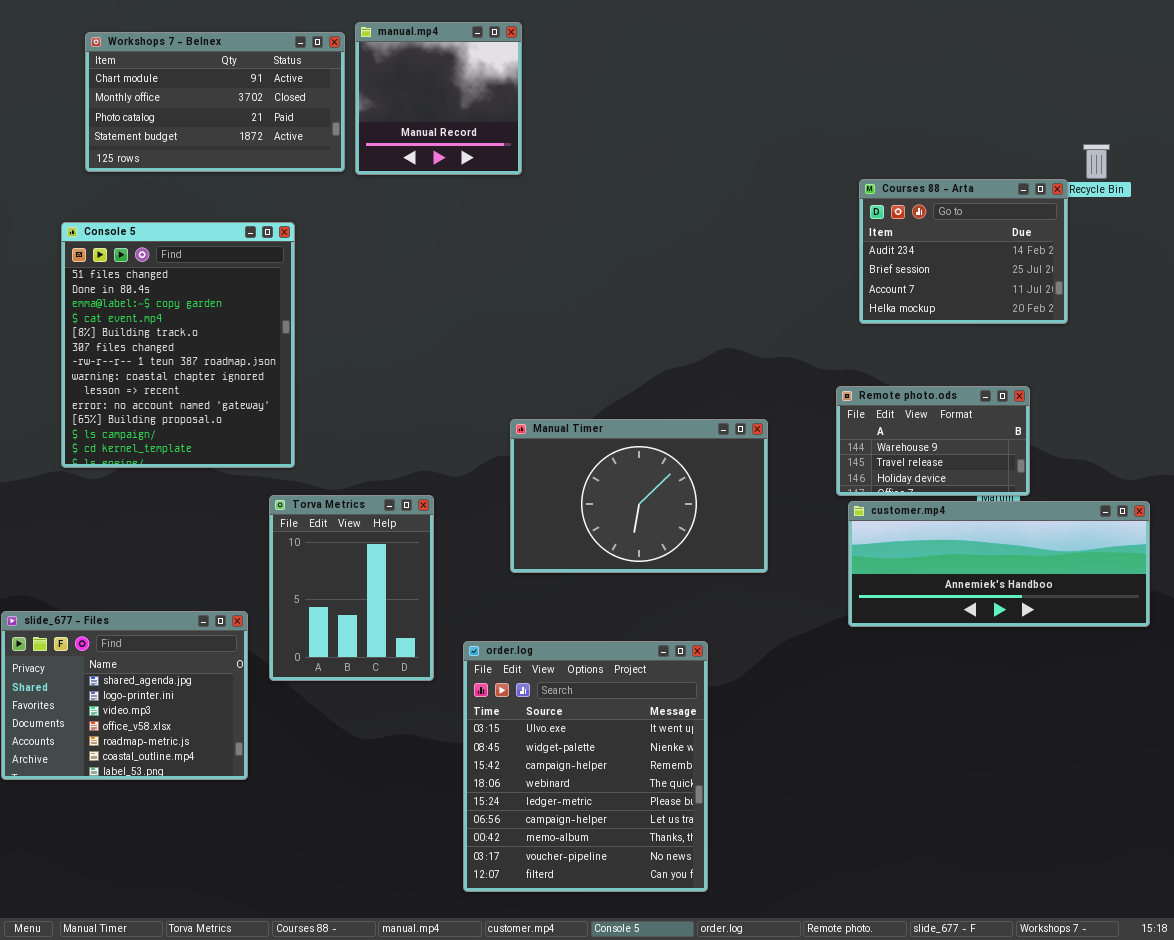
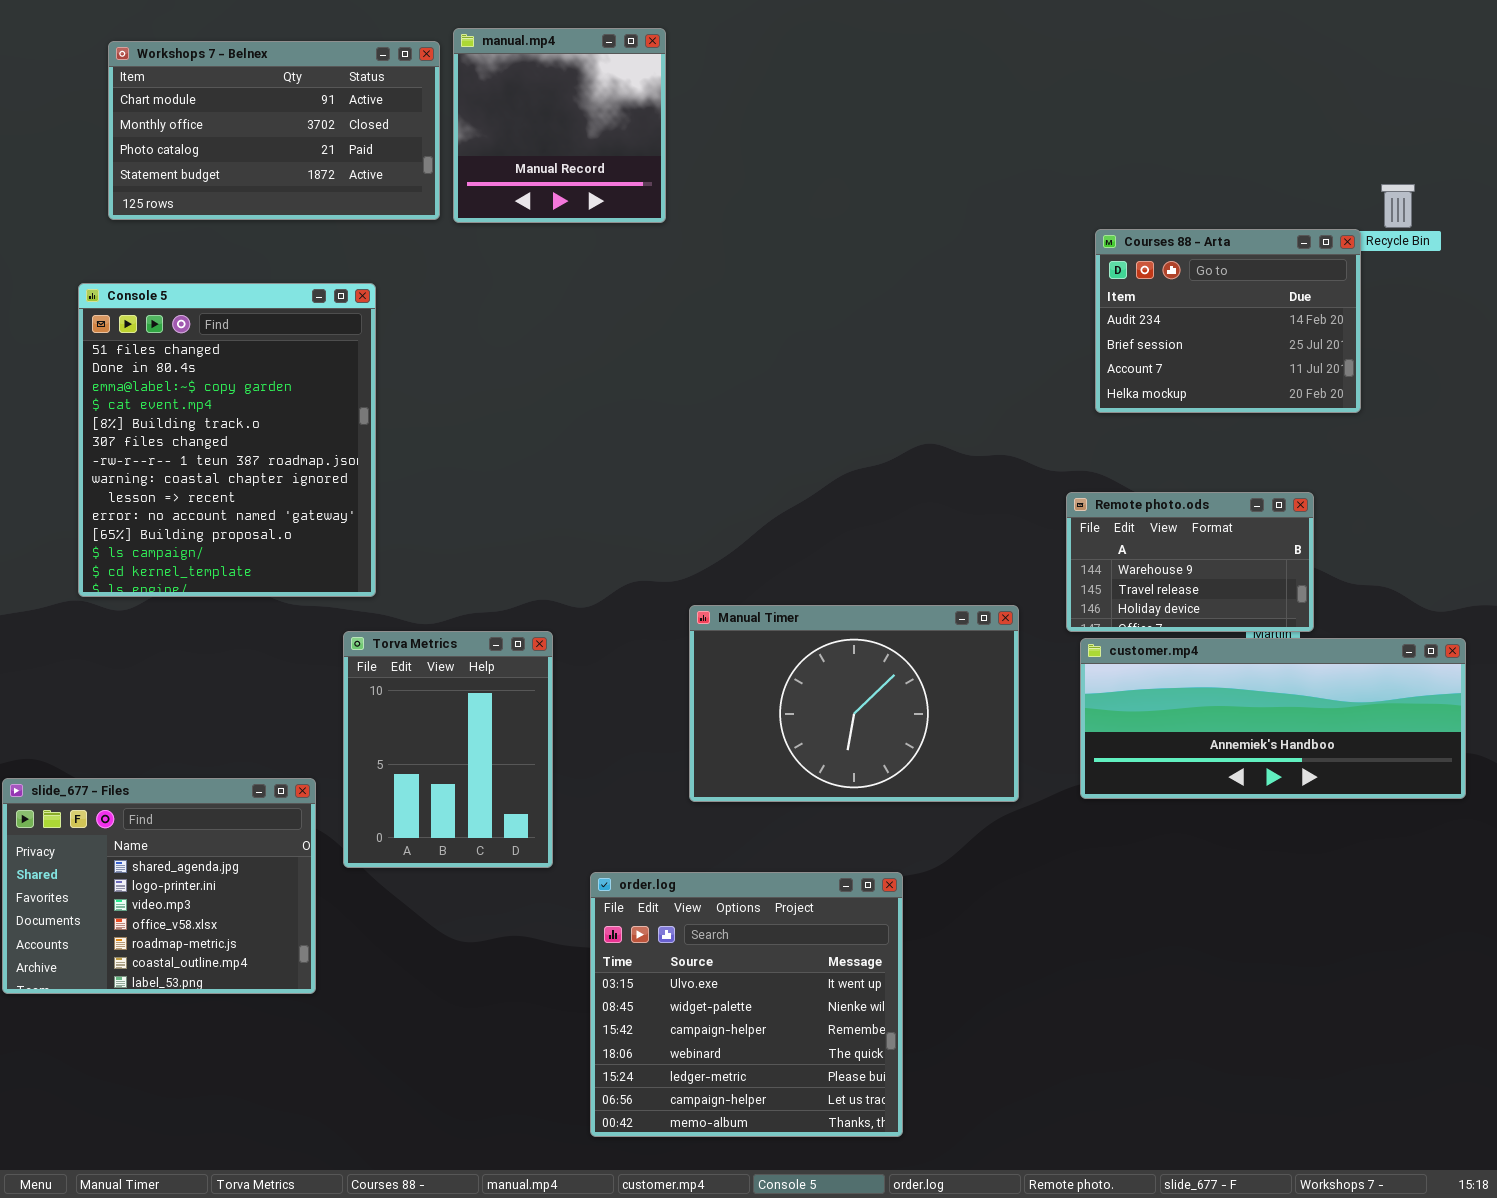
Manual Timer: [510,419,768,573] -> [689,605,1019,802], moved
order.log: [463,641,708,892] -> [590,872,903,1137], resized

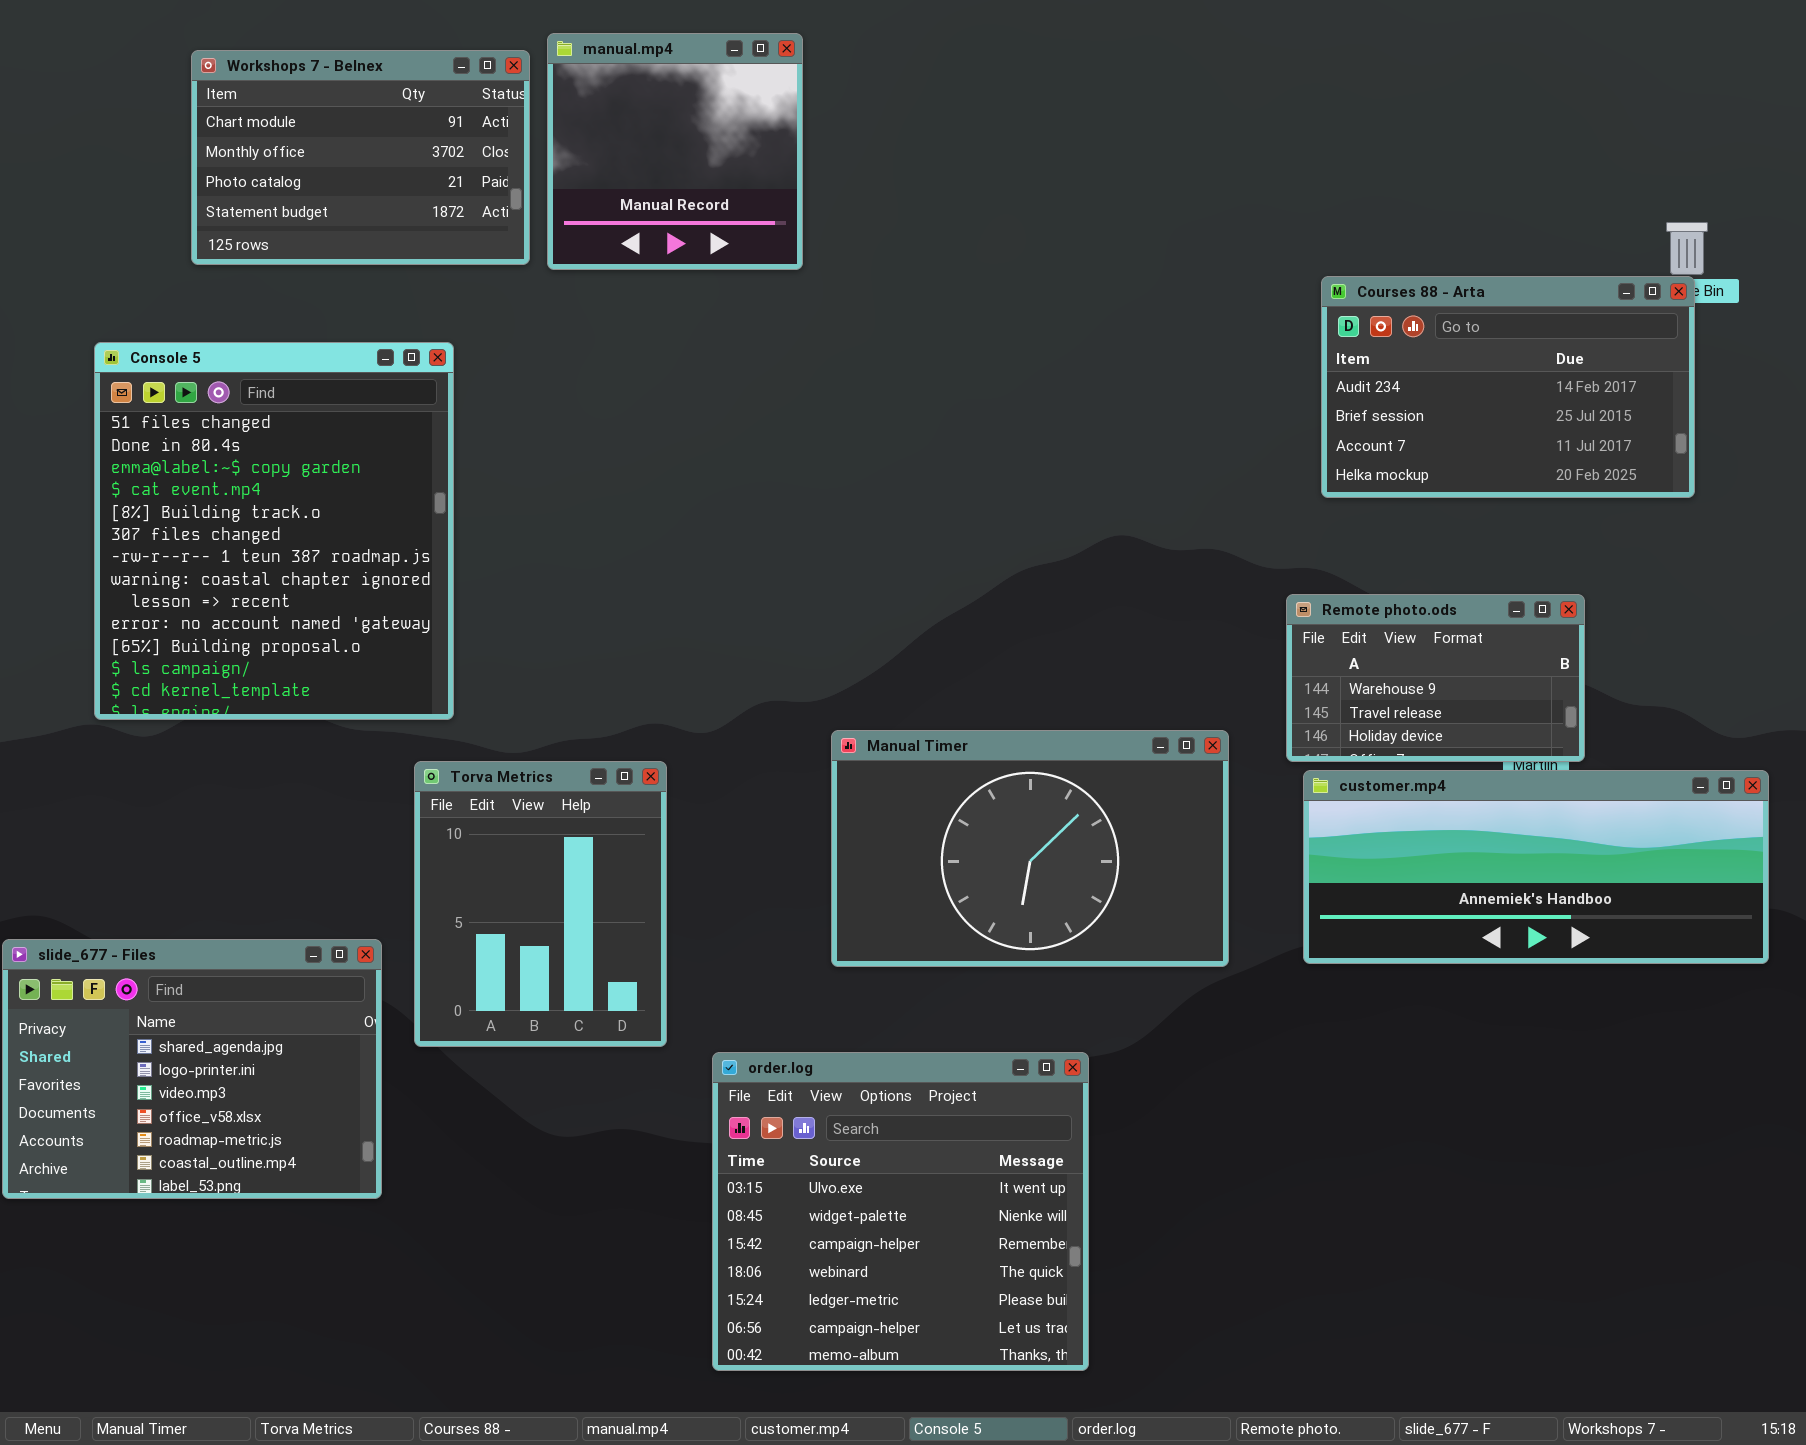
Workshops 7 - Belnex: [108,41,440,220] -> [191,50,530,265], resized
Courses 88 - Arta: [1095,229,1361,413] -> [1321,276,1695,498], resized

